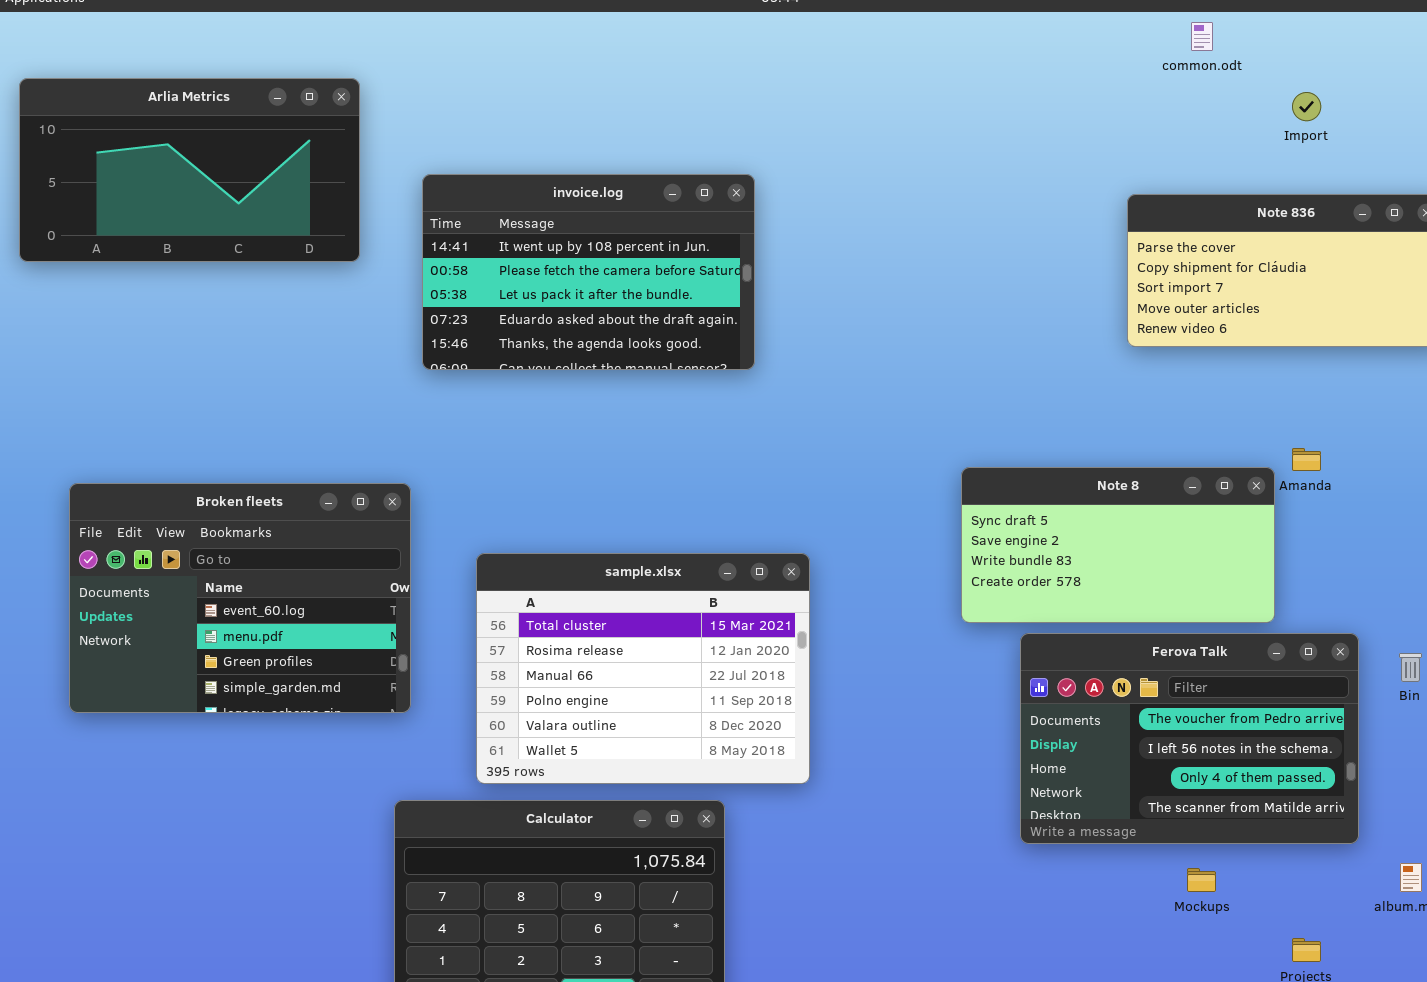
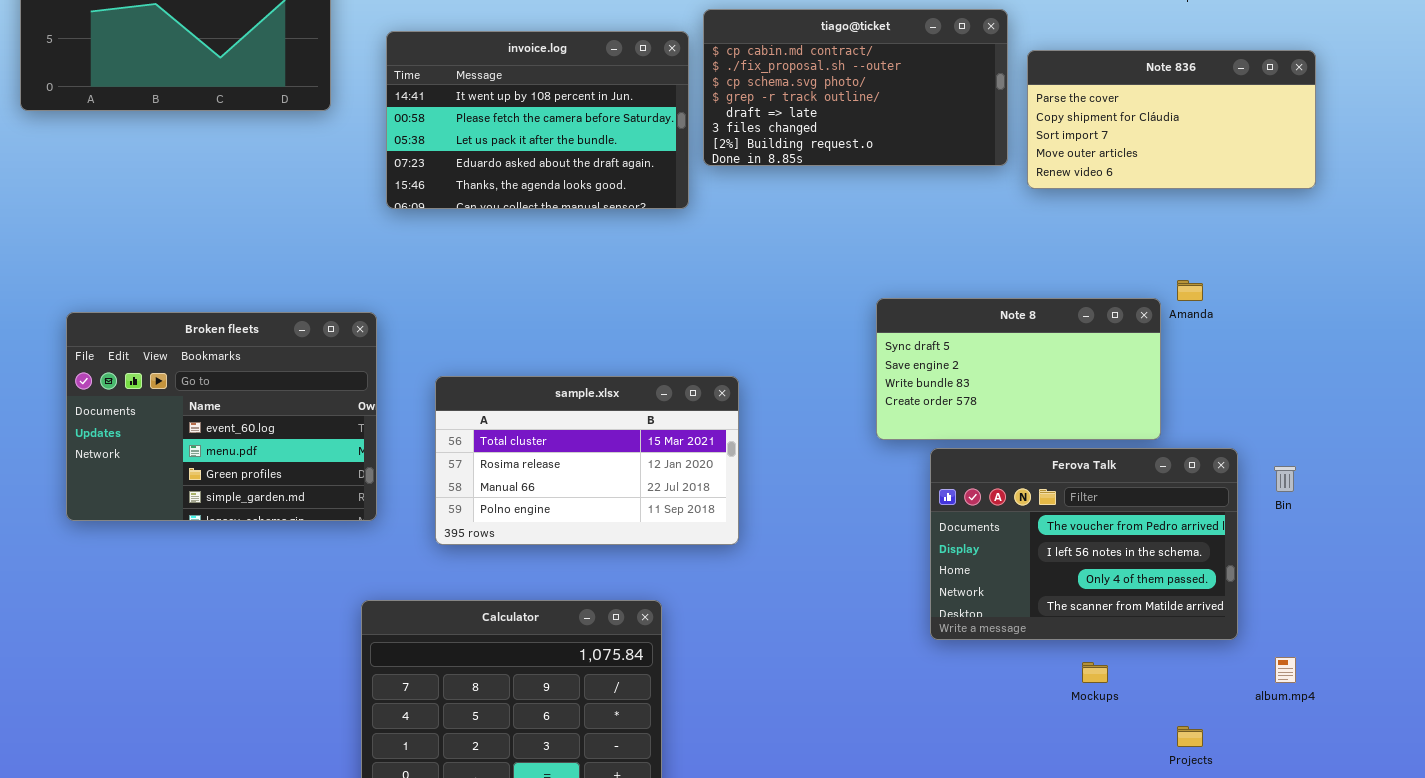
tiago@ticket: none -> [703,9,1008,166], opened
sample.xlsx: [476,553,810,784] -> [435,376,739,545], resized

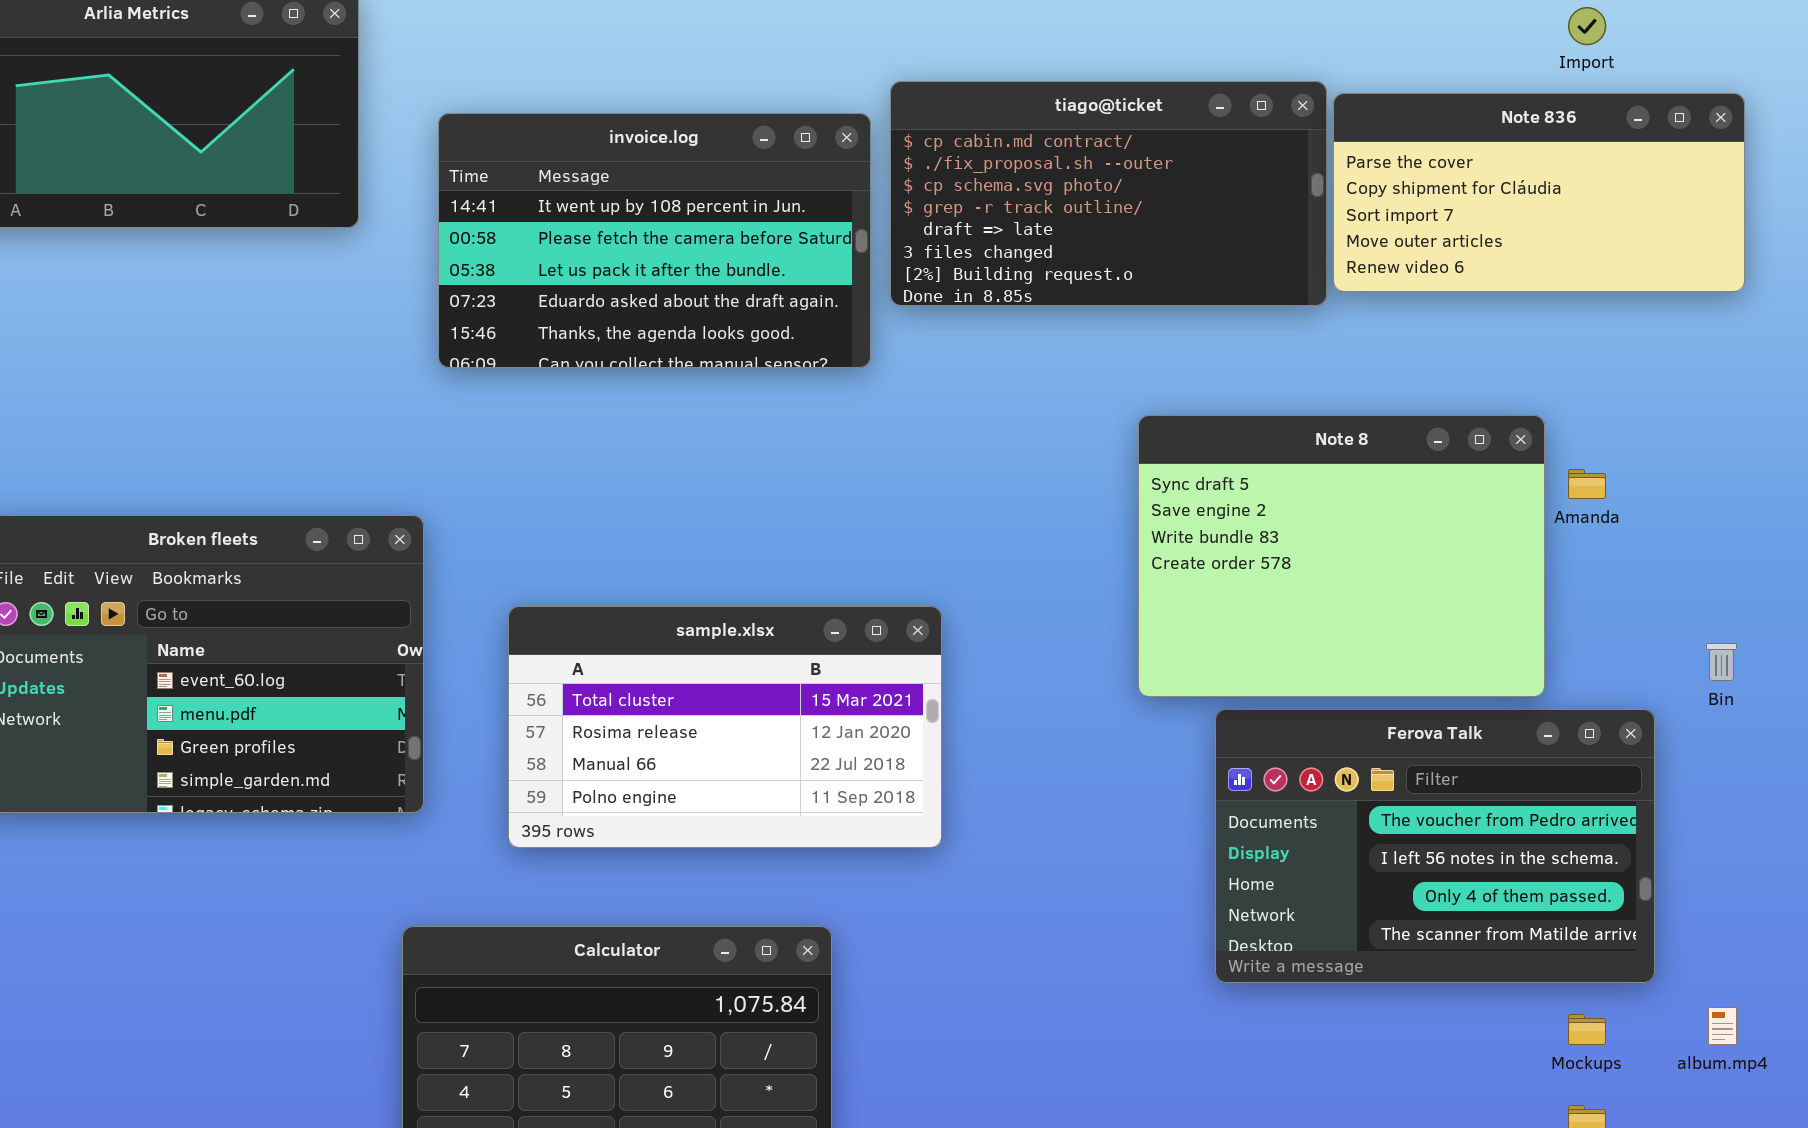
Note 836: [1027,50,1316,189] -> [1333,93,1745,292], moved
Note 8: [876,298,1161,440] -> [1138,415,1545,697], resized
Bin: [1274,466,1296,492] -> [1706,643,1737,681], moved
Mockups: [1082,662,1108,683] -> [1568,1014,1606,1045], moved

